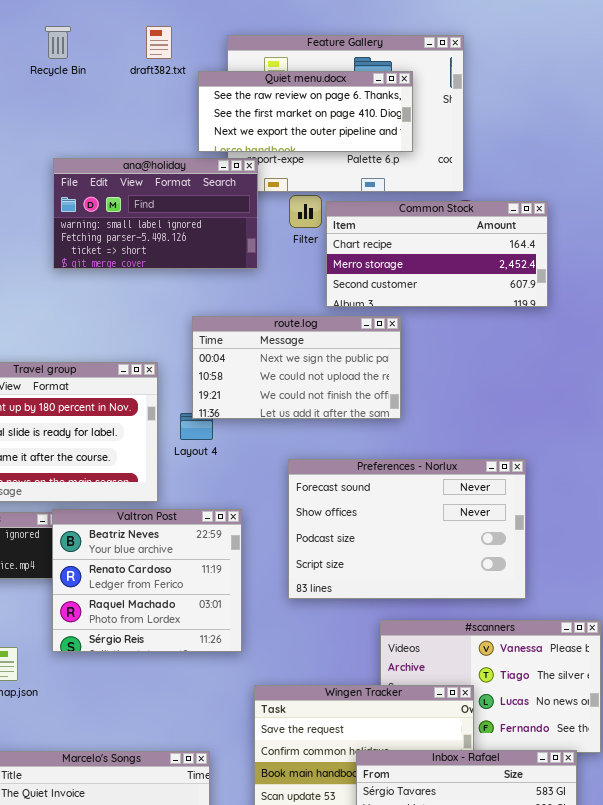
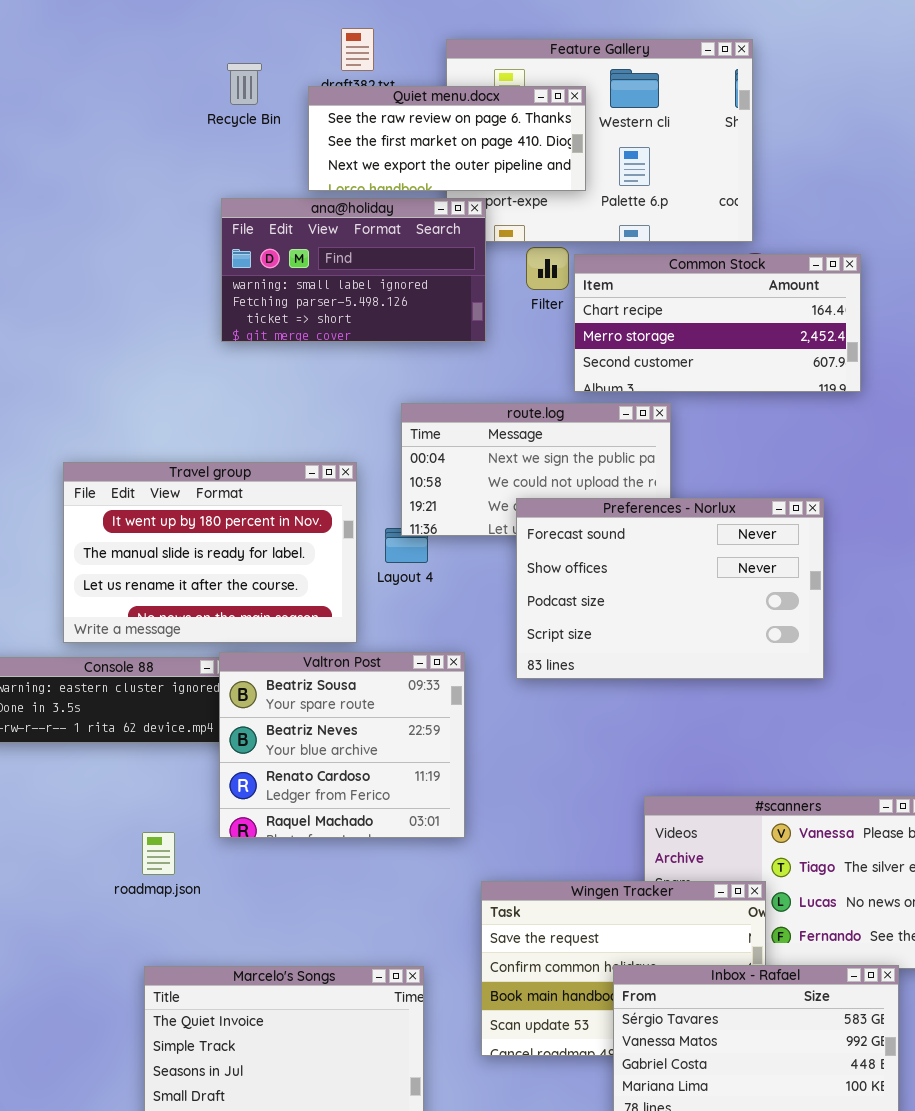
Recycle Bin: [45,26,71,59] -> [227,63,262,105], moved
Quiet menu.docx: [198,71,413,152] -> [308,86,586,191], moved
Preferences - Norlux: [288,459,526,599] -> [516,498,824,679], moved
Valtron Post: [52,509,242,652] -> [219,652,465,838], scrolled up 1 row

